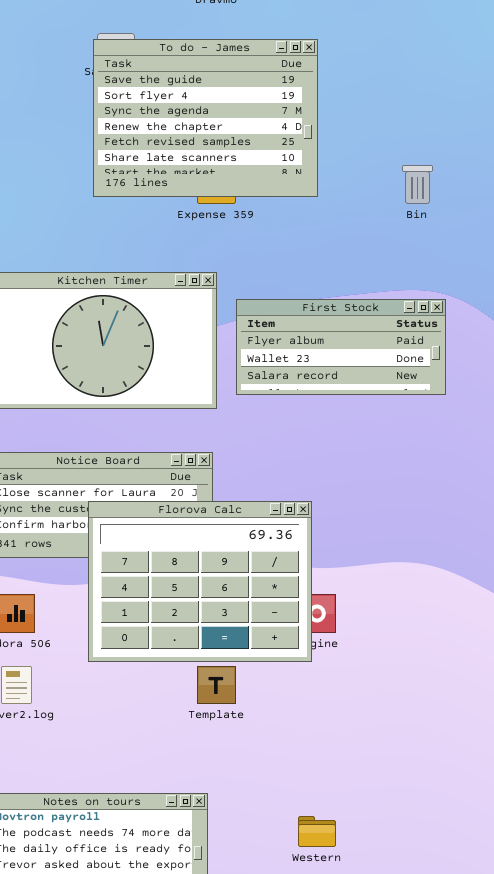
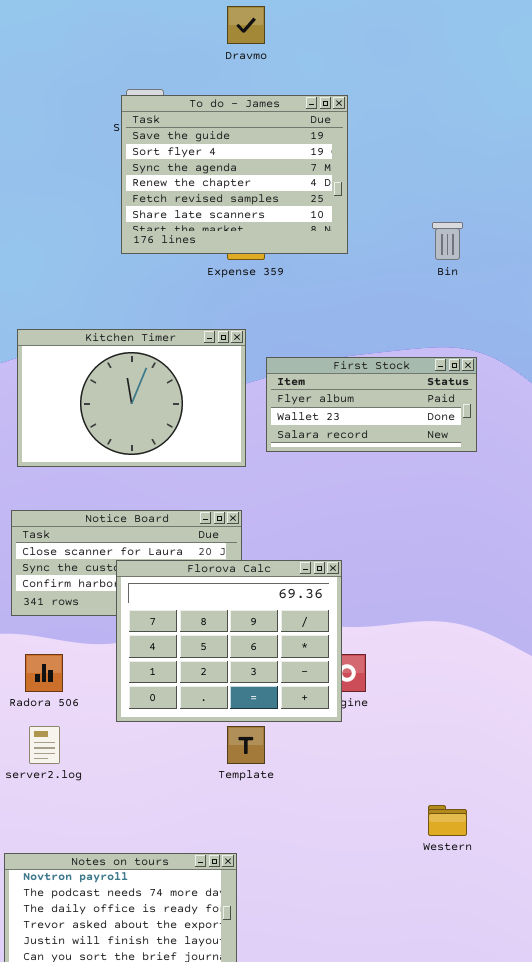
Western: [298,816,336,847] -> [428,805,467,836], moved

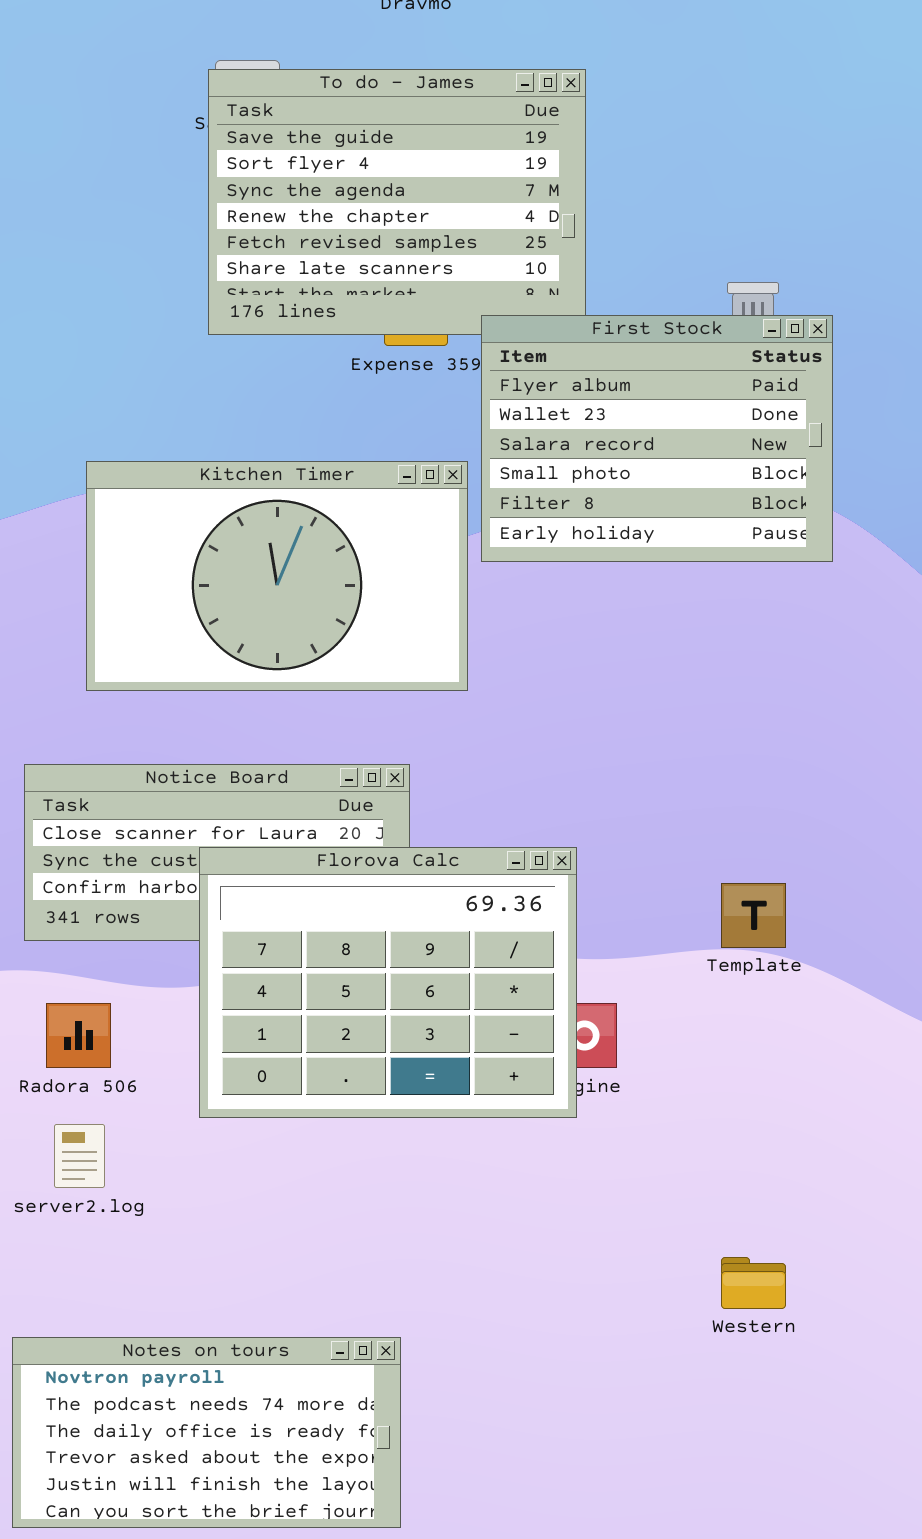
Kitchen Timer: [17,329,246,467] -> [86,461,468,691], moved
First Stock: [266,357,477,452] -> [481,315,833,562], moved, resized
Template: [227,726,265,764] -> [721,883,786,948], moved

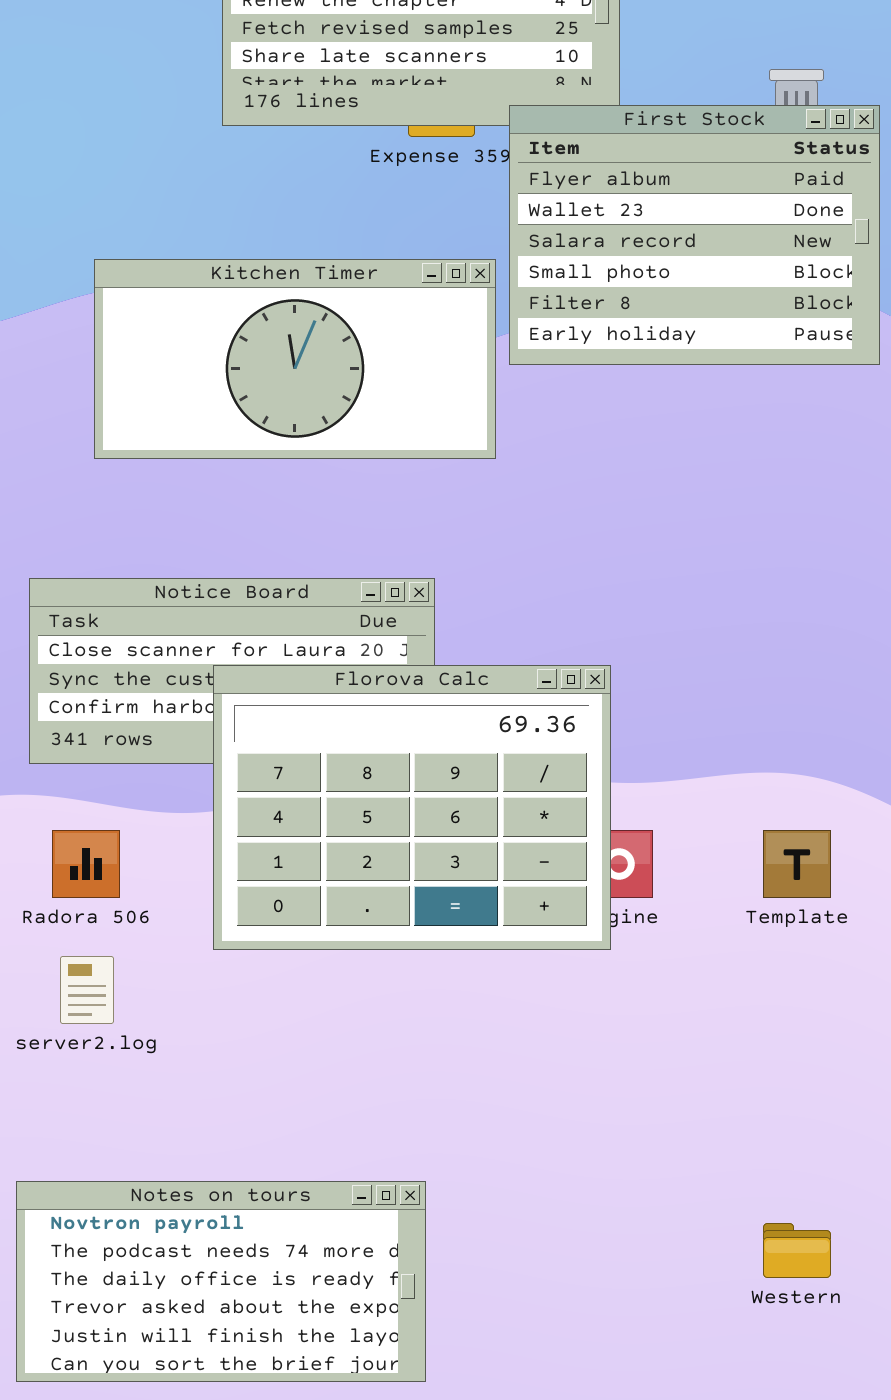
Kitchen Timer: [86,461,468,691] -> [94,259,496,459], resized
Template: [721,883,786,948] -> [763,830,831,898], moved
Western: [721,1257,786,1309] -> [763,1223,831,1278], moved

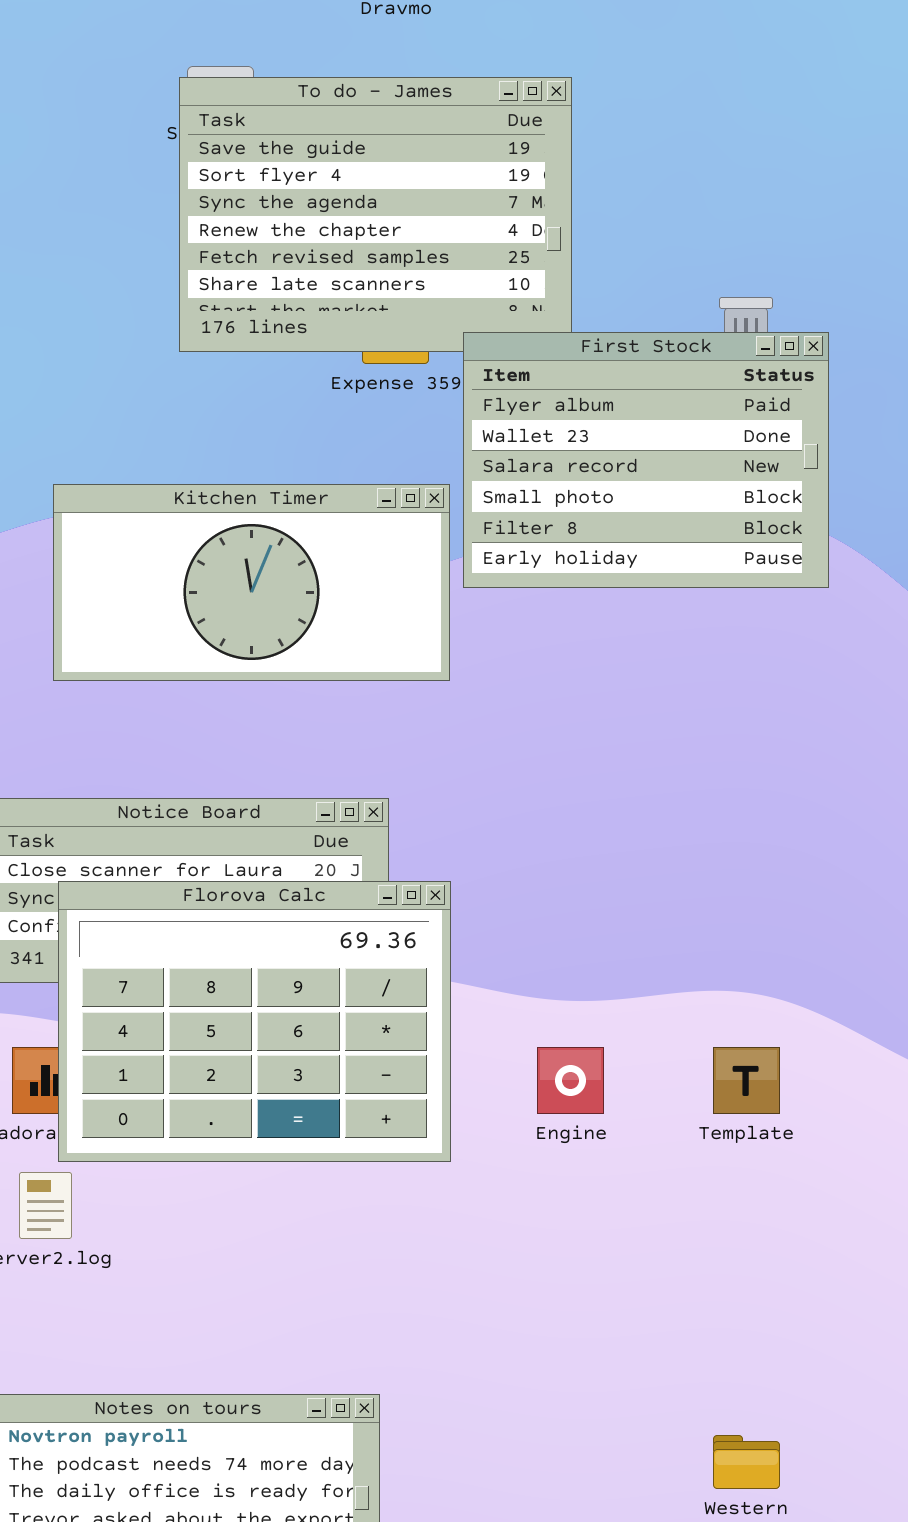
Florova Calc: [213,665,611,950] -> [58,881,451,1162], moved

